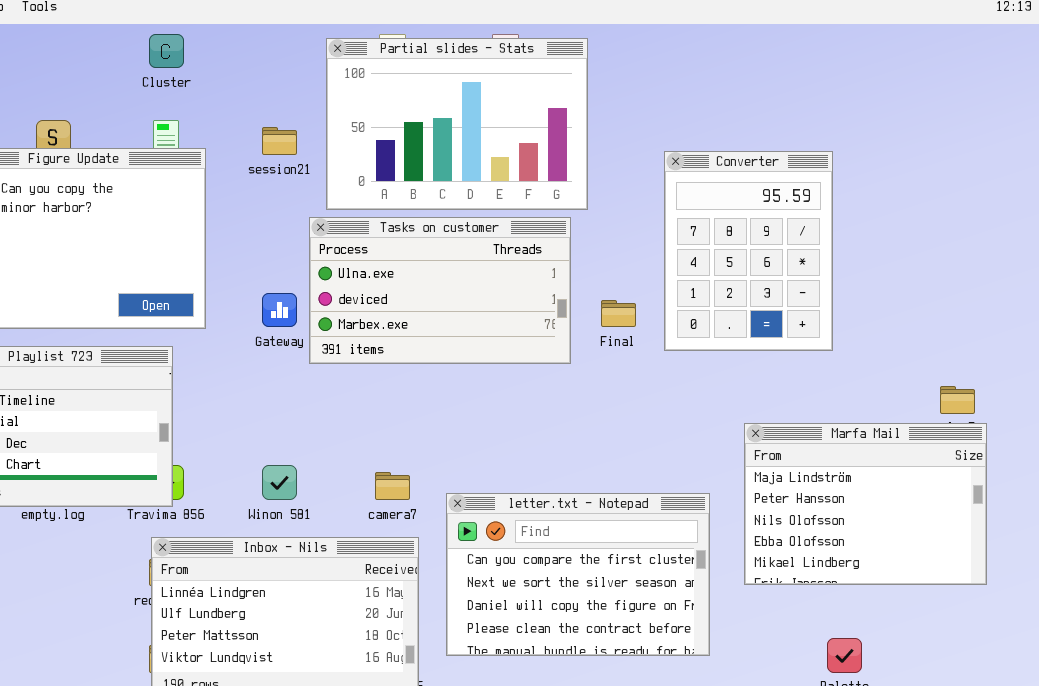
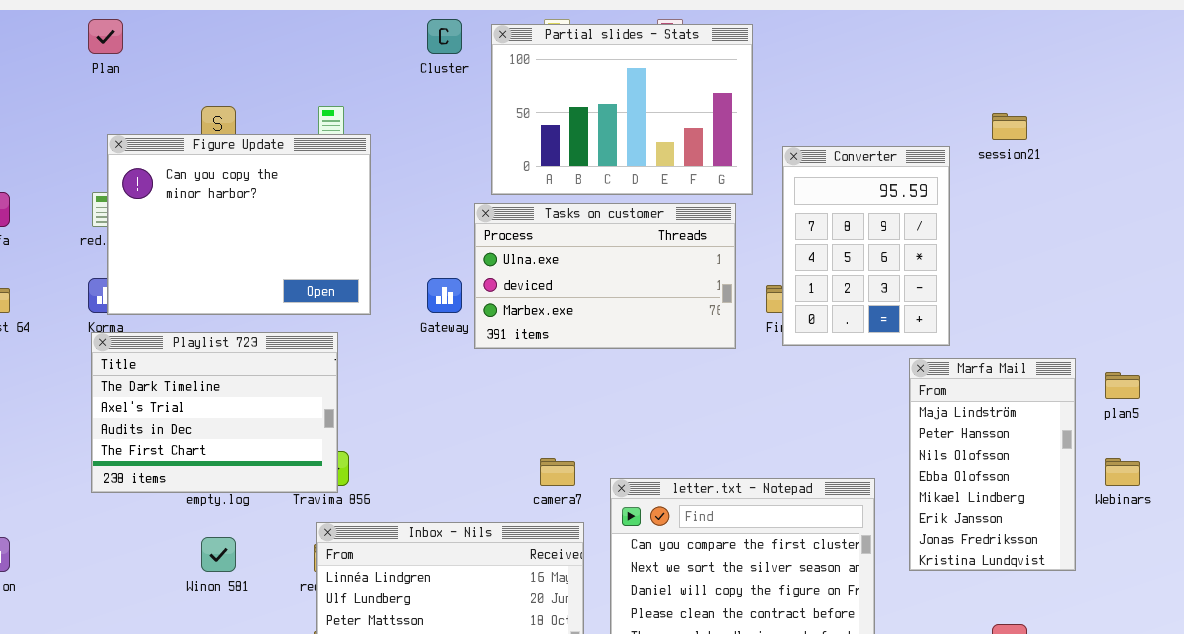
Cluster: [149,34,184,68] -> [427,19,462,54], moved
session21: [262,127,297,155] -> [992,113,1027,140], moved
Converter: [664,151,833,351] -> [782,146,950,346], moved
Marfa Mail: [744,423,987,585] -> [909,358,1076,571], resized
Winon 581: [262,465,297,500] -> [201,537,236,572], moved

